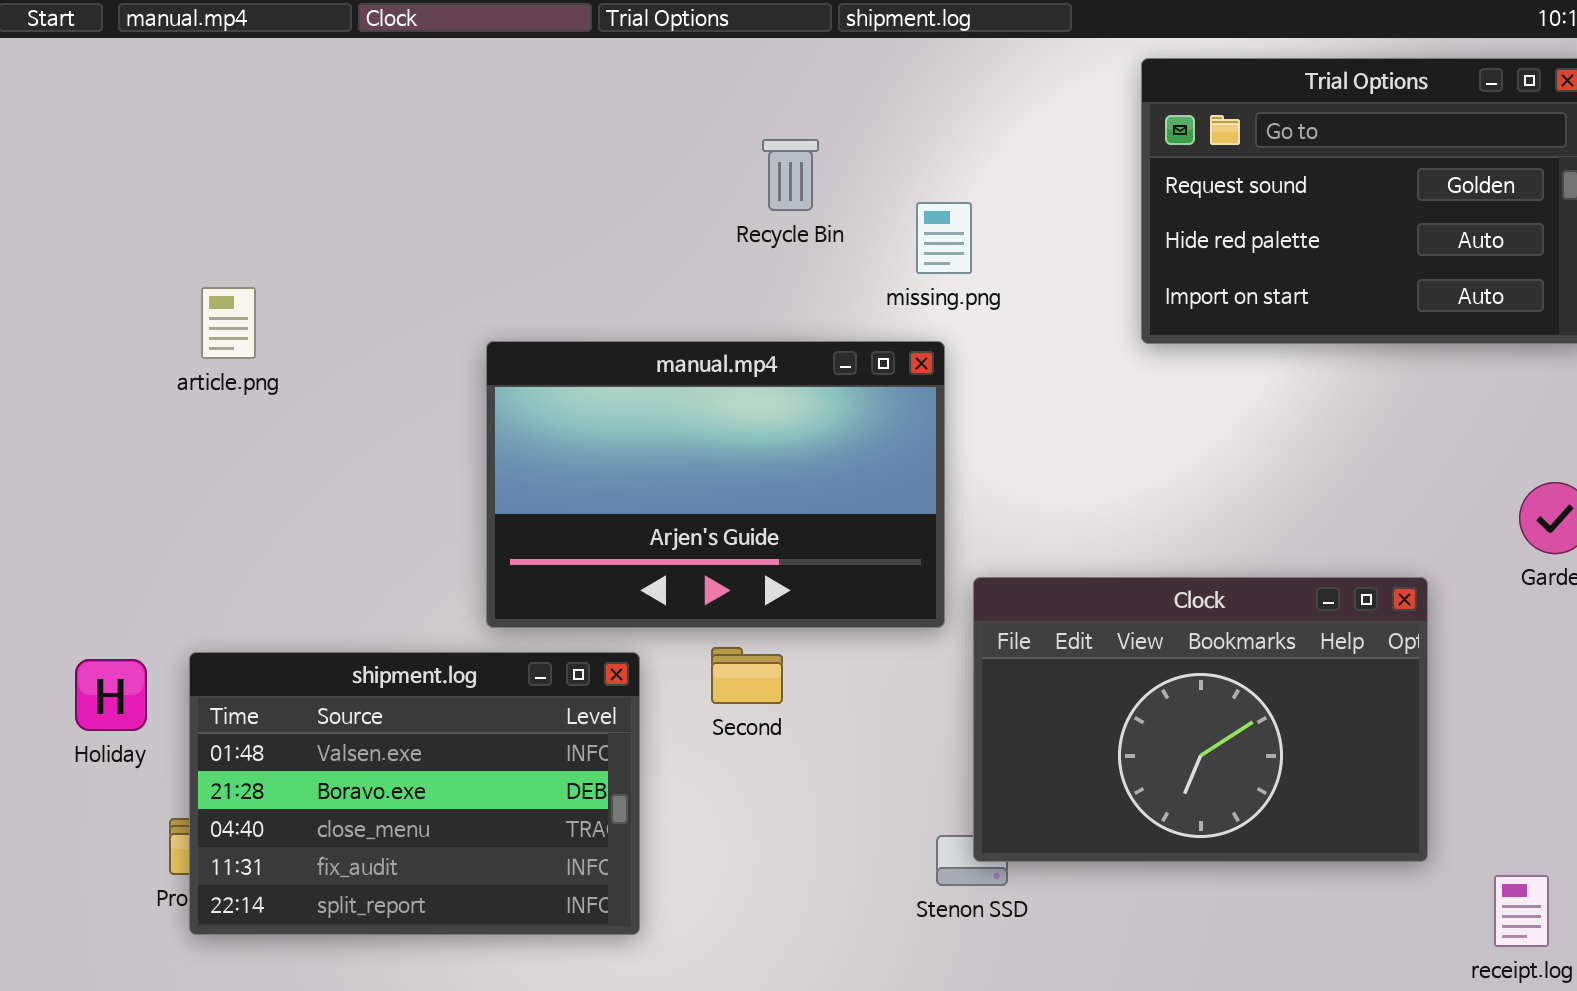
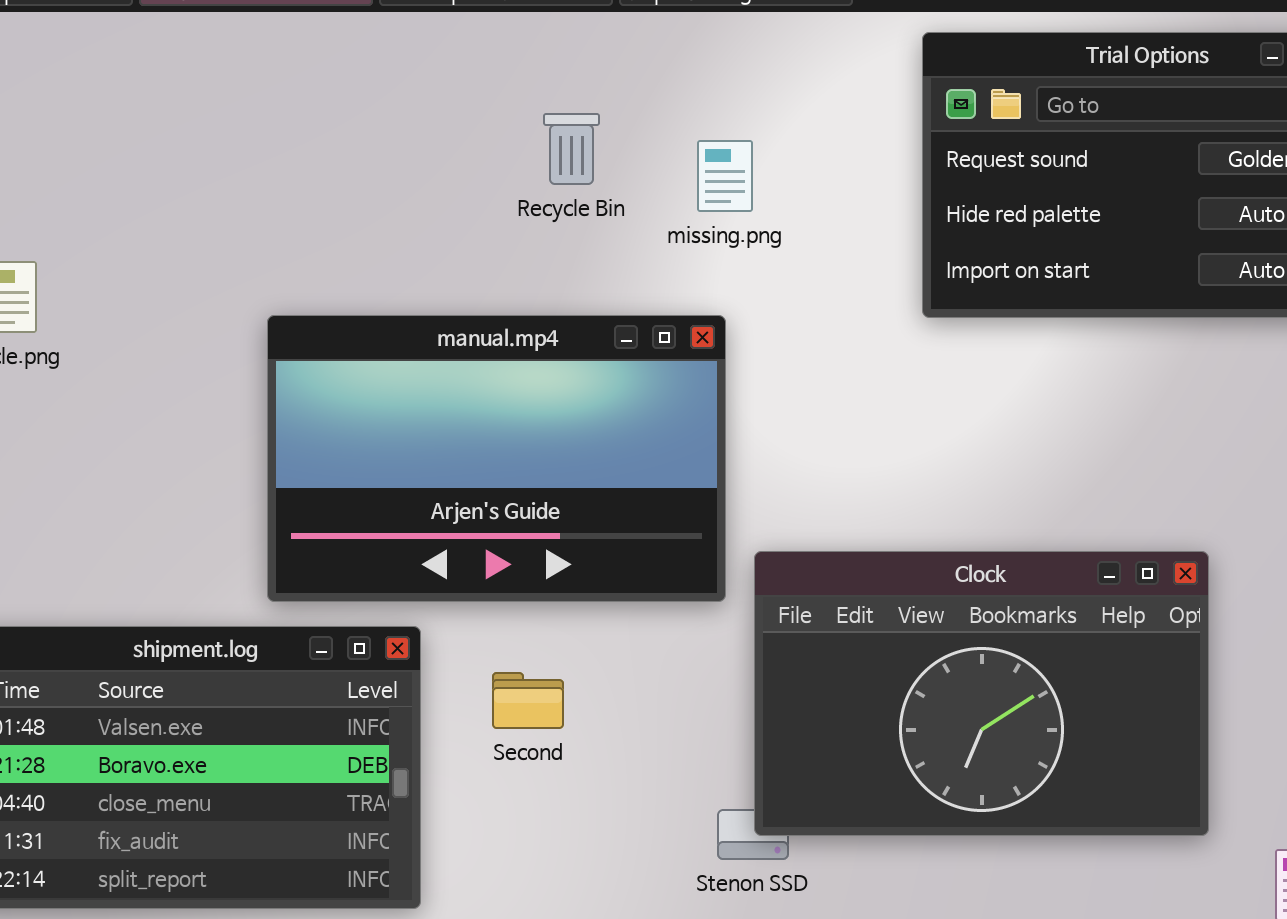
missing.png: [916,202,972,274] -> [697,140,753,212], moved
Second: [711,647,783,704] -> [492,672,564,729], moved

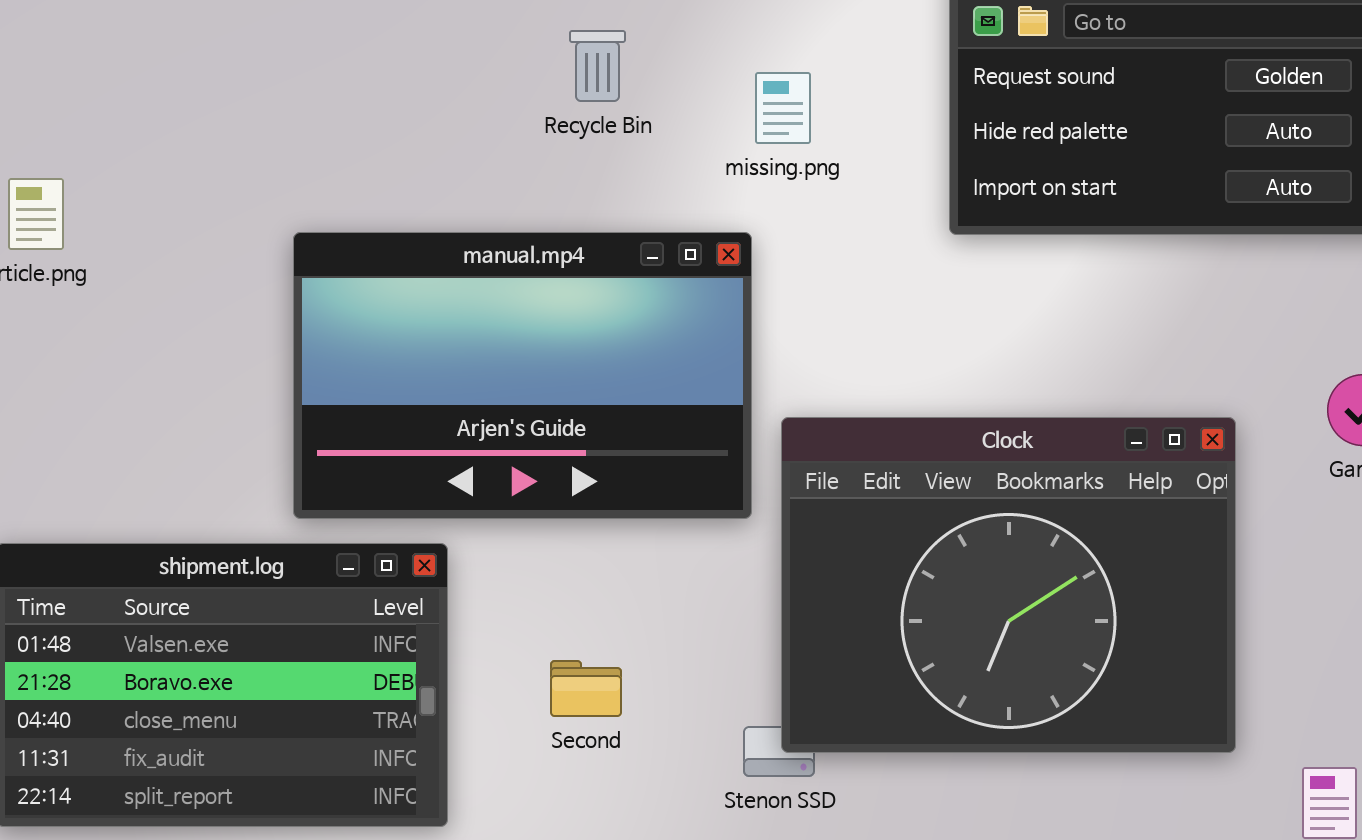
missing.png: [697,140,753,212] -> [755,72,811,144], moved
Clock: [754,551,1209,836] -> [781,417,1236,753], resized
Second: [492,672,564,729] -> [550,660,622,717], moved

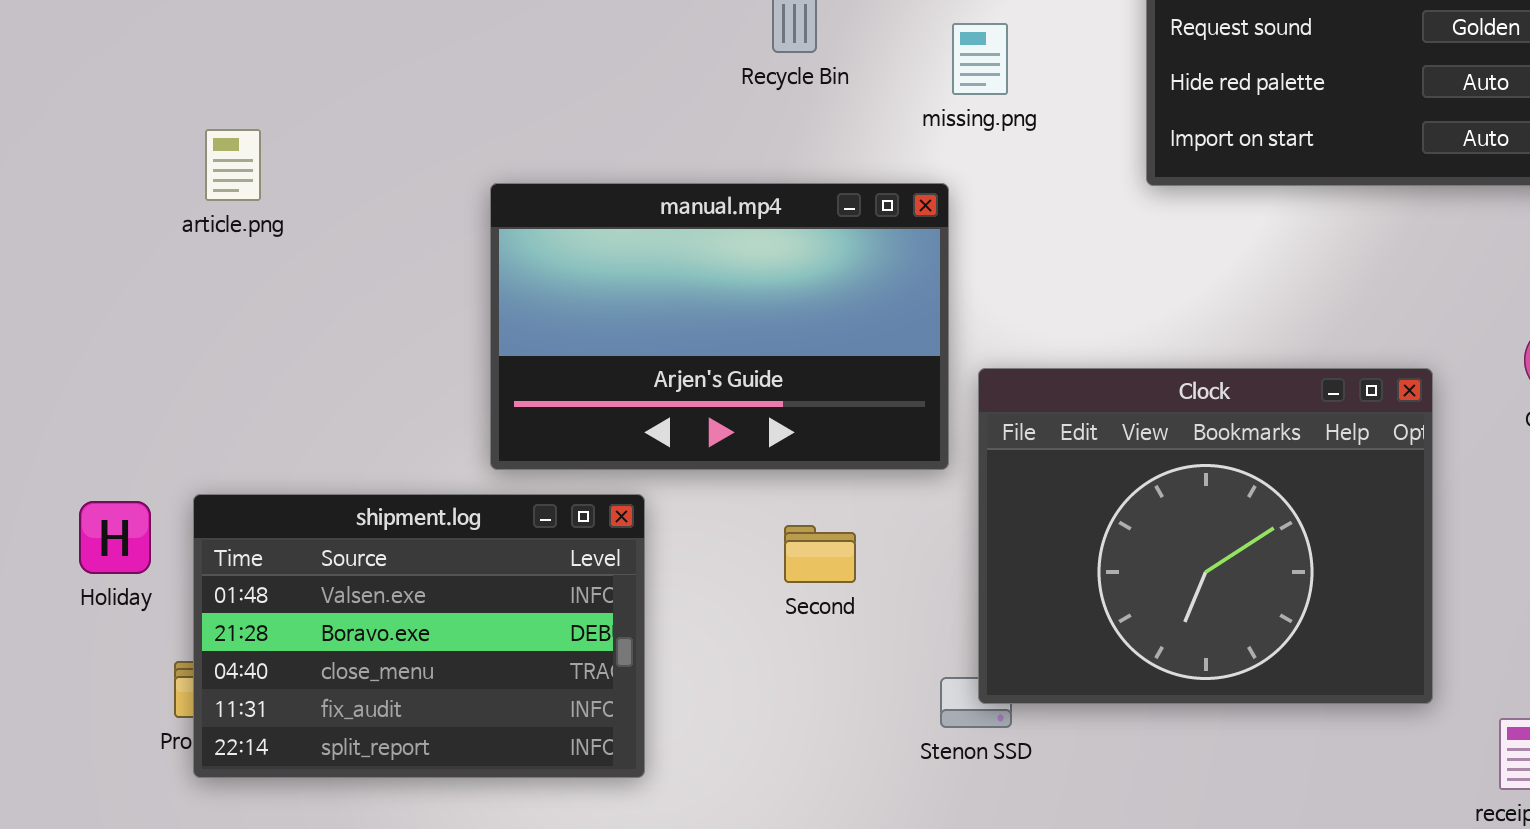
Second: [550,660,622,717] -> [784,525,856,583], moved

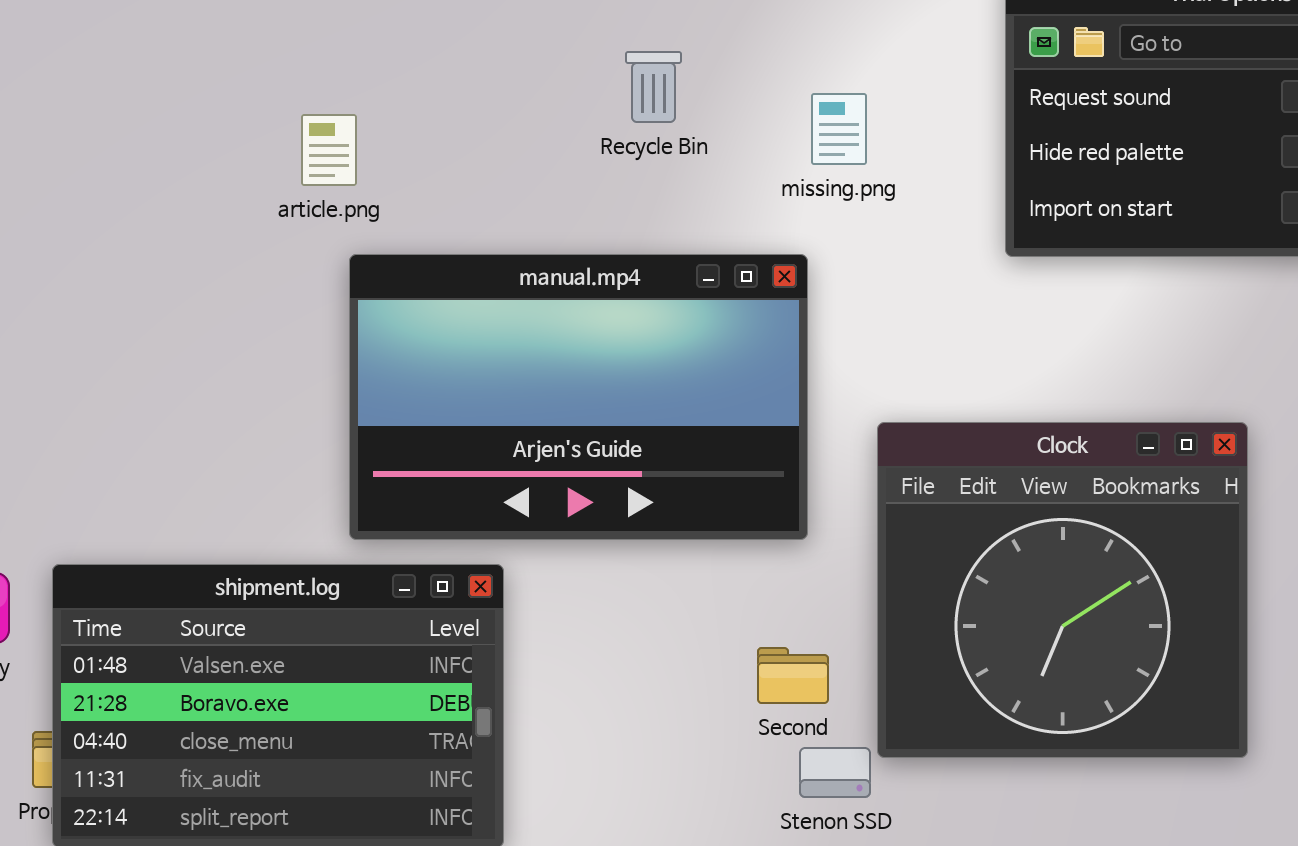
article.png: [205,129,261,201] -> [301,114,357,186], moved
Clock: [978,368,1433,704] -> [877,422,1248,758], moved, resized
Second: [784,525,856,583] -> [757,647,829,704], moved

